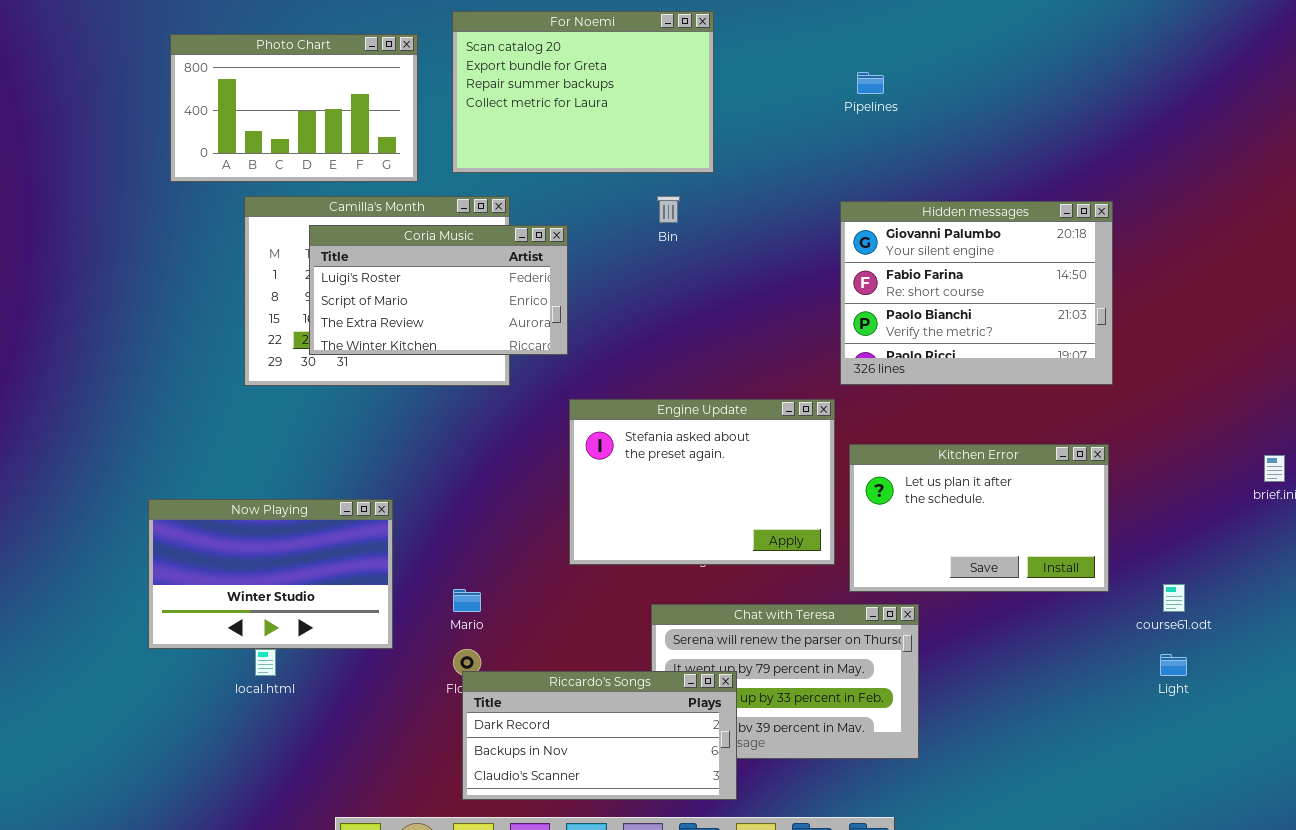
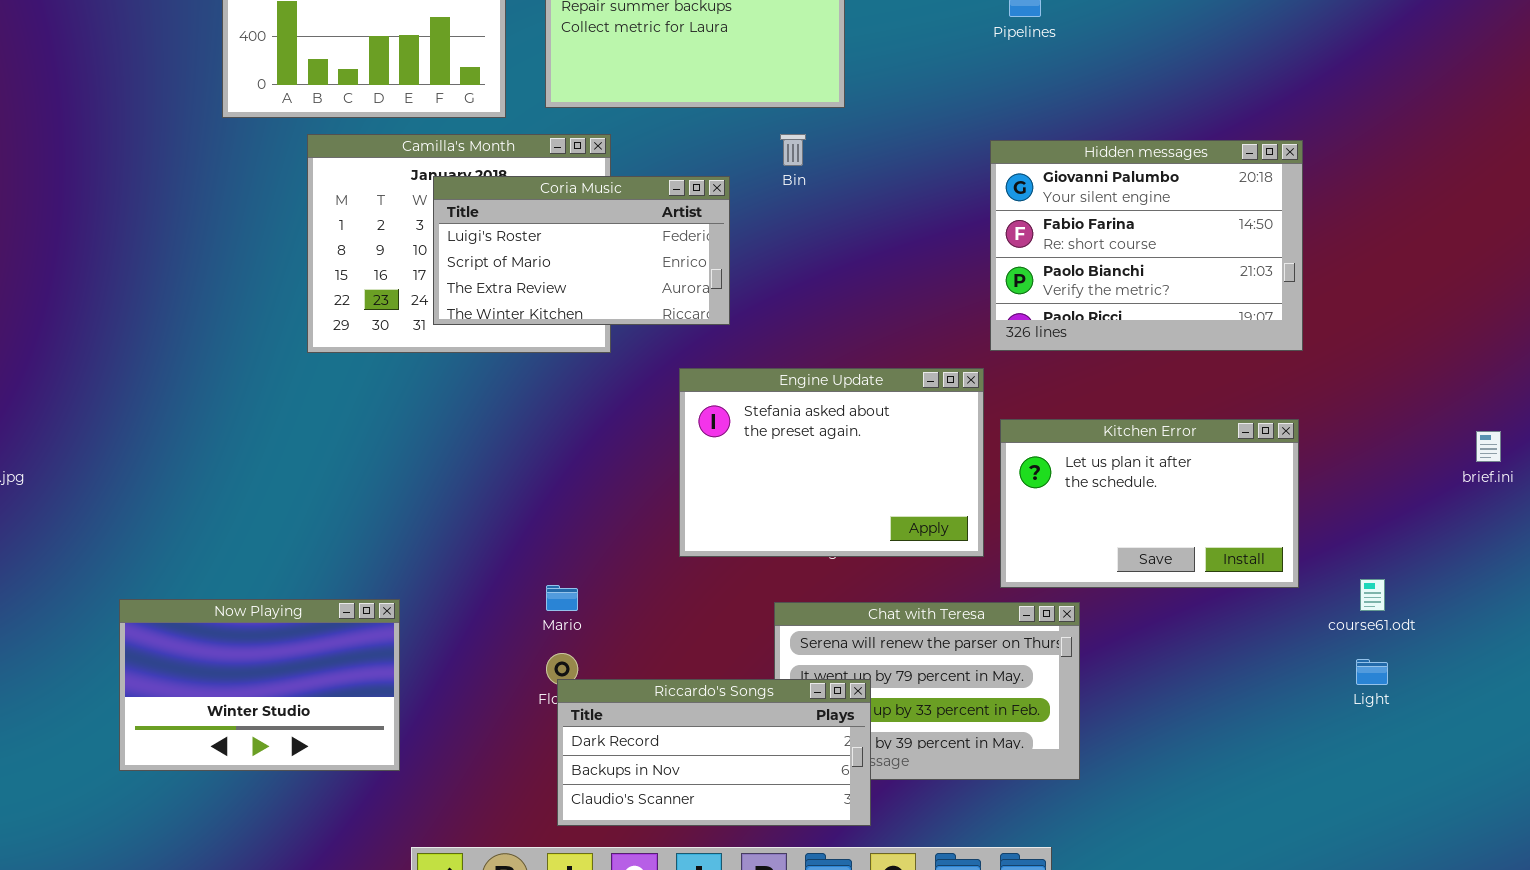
Coria Music: [309,225,568,355] -> [433,176,730,325], moved
Now Playing: [148,499,393,649] -> [119,599,400,771], moved

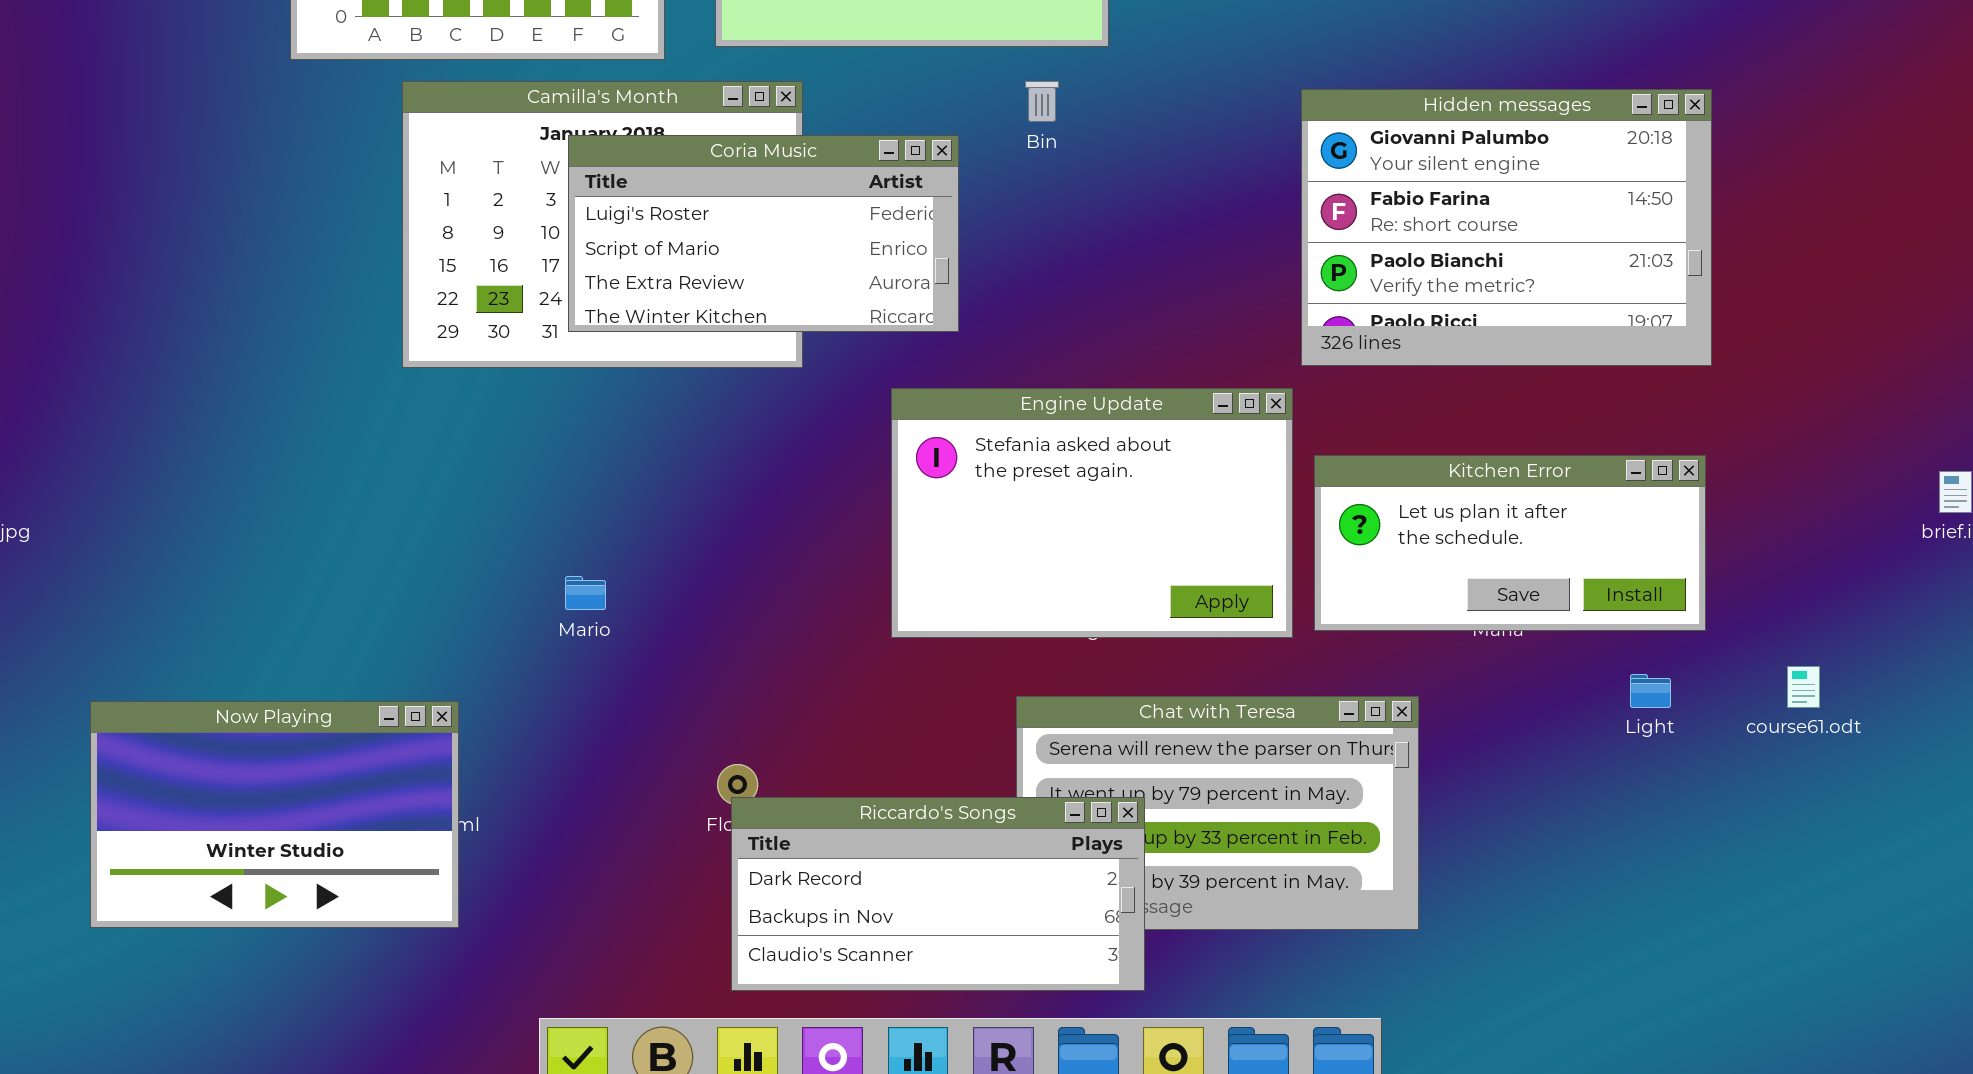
Kitchen Error: [1000,419,1299,588] -> [1314,455,1706,631], resized
Mario: [546,585,578,611] -> [565,576,606,610], moved
Now Playing: [119,599,400,771] -> [90,701,459,928], moved
Light: [1356,659,1388,685] -> [1630,674,1671,708], moved

